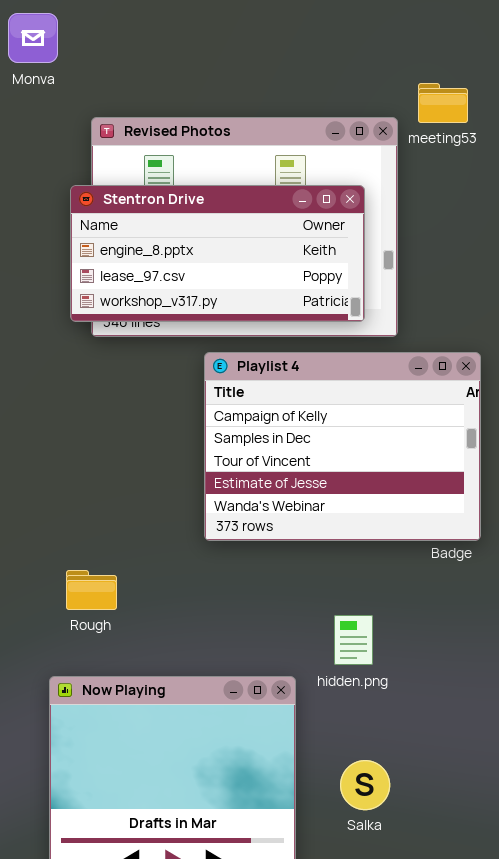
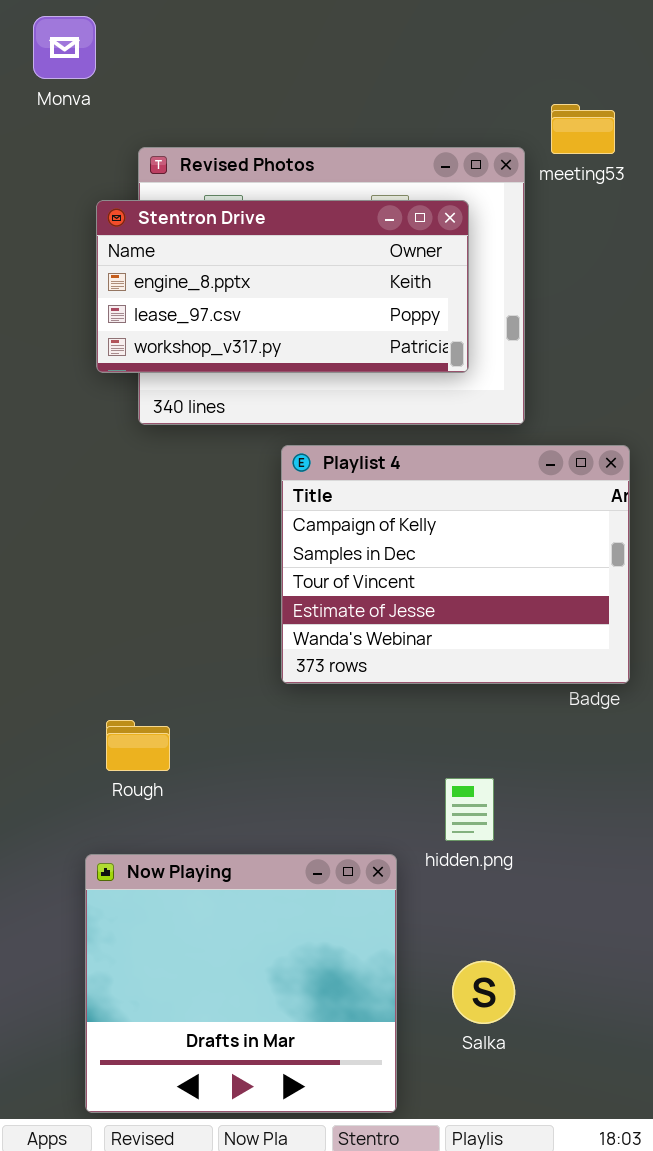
Stentron Drive: [70,185,365,322] -> [96,200,469,373], moved

